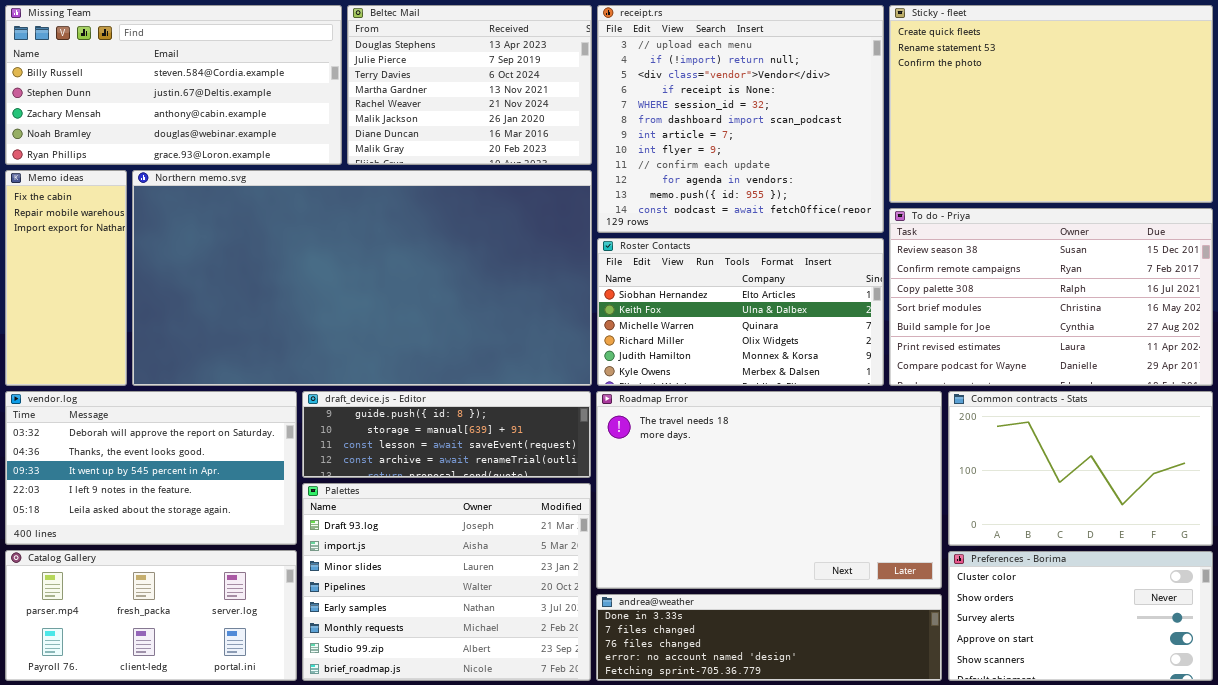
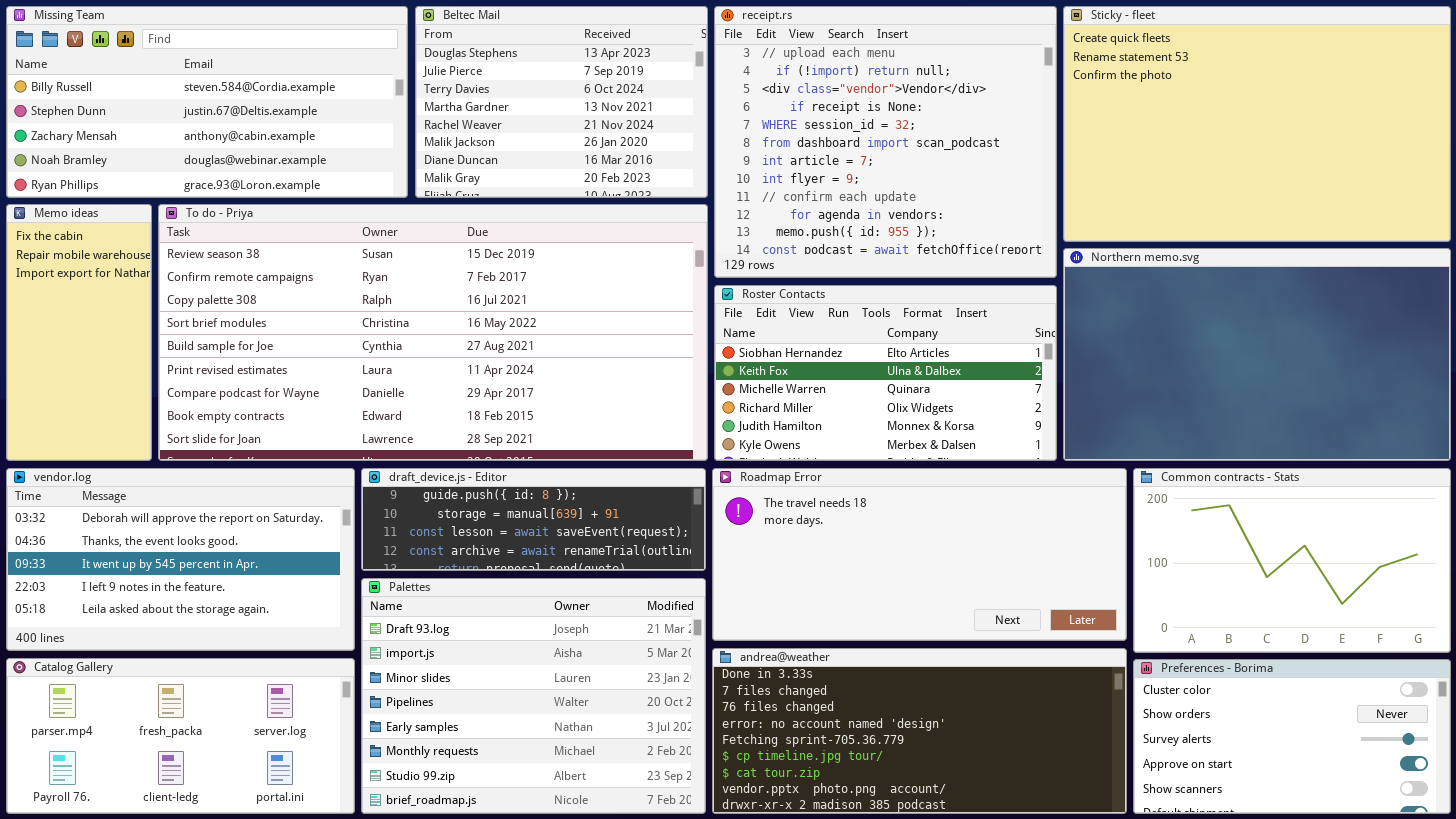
Northern memo.svg: [132,170,592,386] -> [1063,248,1451,461], moved, resized
To do - Priya: [889,208,1213,386] -> [158,204,708,461], moved, resized
Roadmap Error: [596,391,942,589] -> [712,468,1127,641], resized
andrea@weather: [596,594,942,681] -> [712,648,1127,814], resized

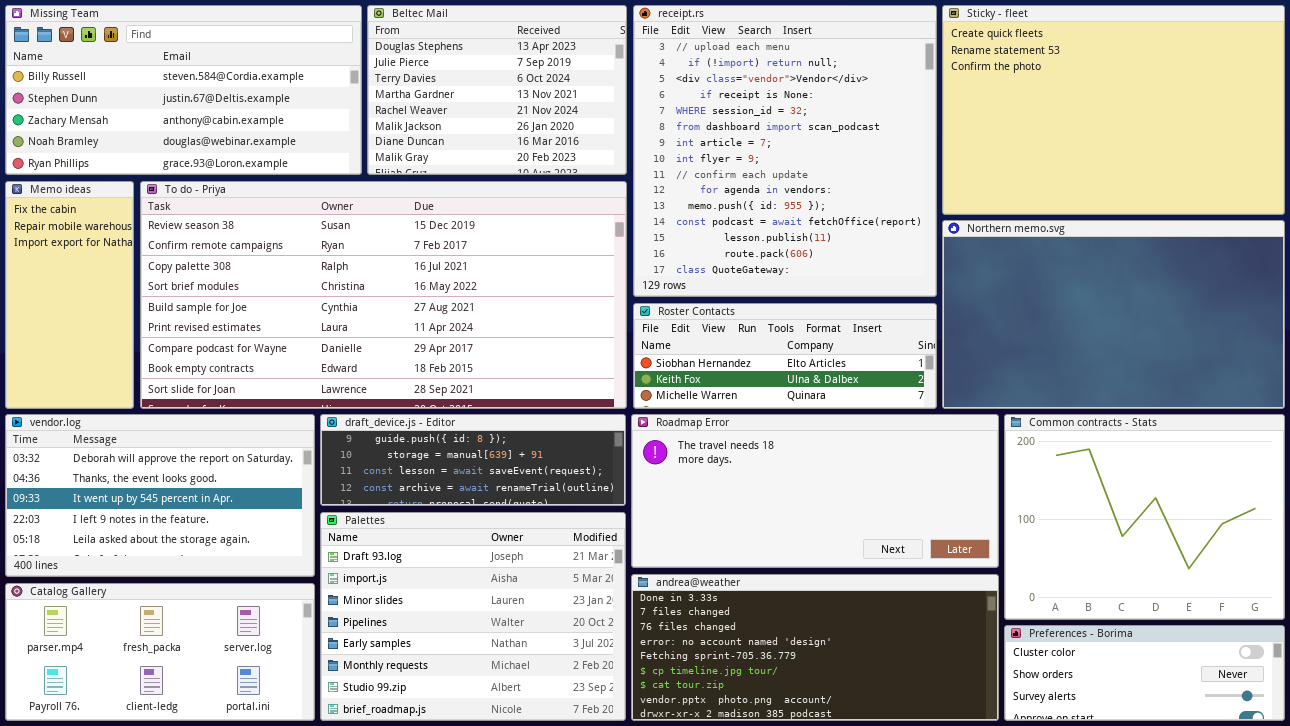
receipt.rs: [714,6,1057,278] -> [633,5,937,297], resized
Roster Contacts: [714,285,1057,461] -> [633,303,937,409], resized
Common contracts - Stats: [1133,468,1451,653] -> [1004,414,1285,620], resized
Preferences - Borima: [1133,659,1451,814] -> [1004,625,1285,721], resized

